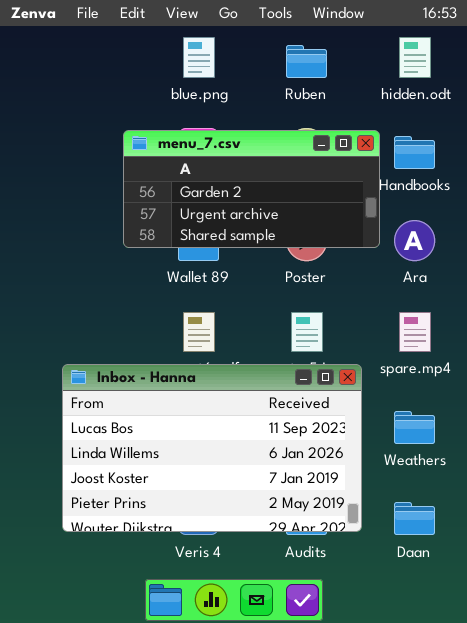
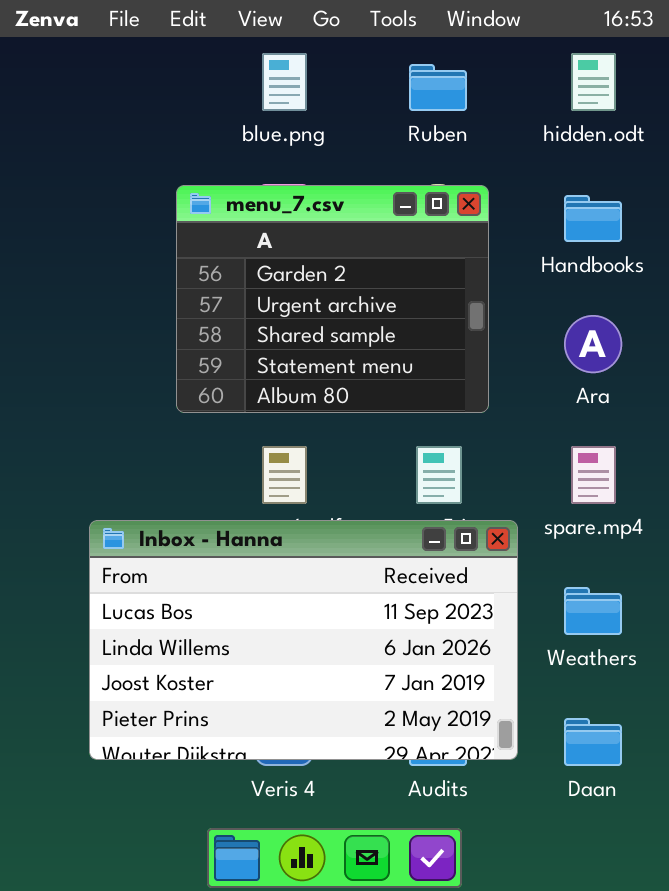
menu_7.csv: [123,130,380,248] -> [176,185,489,413], resized

